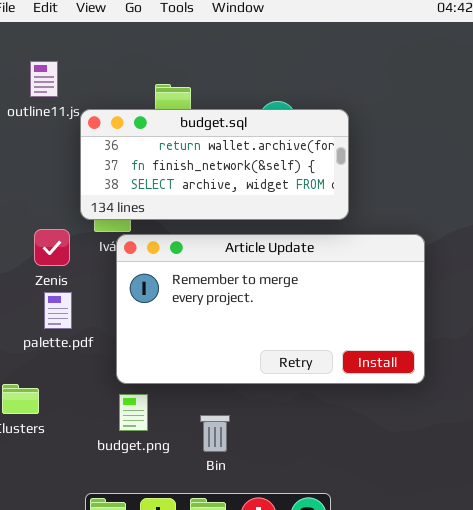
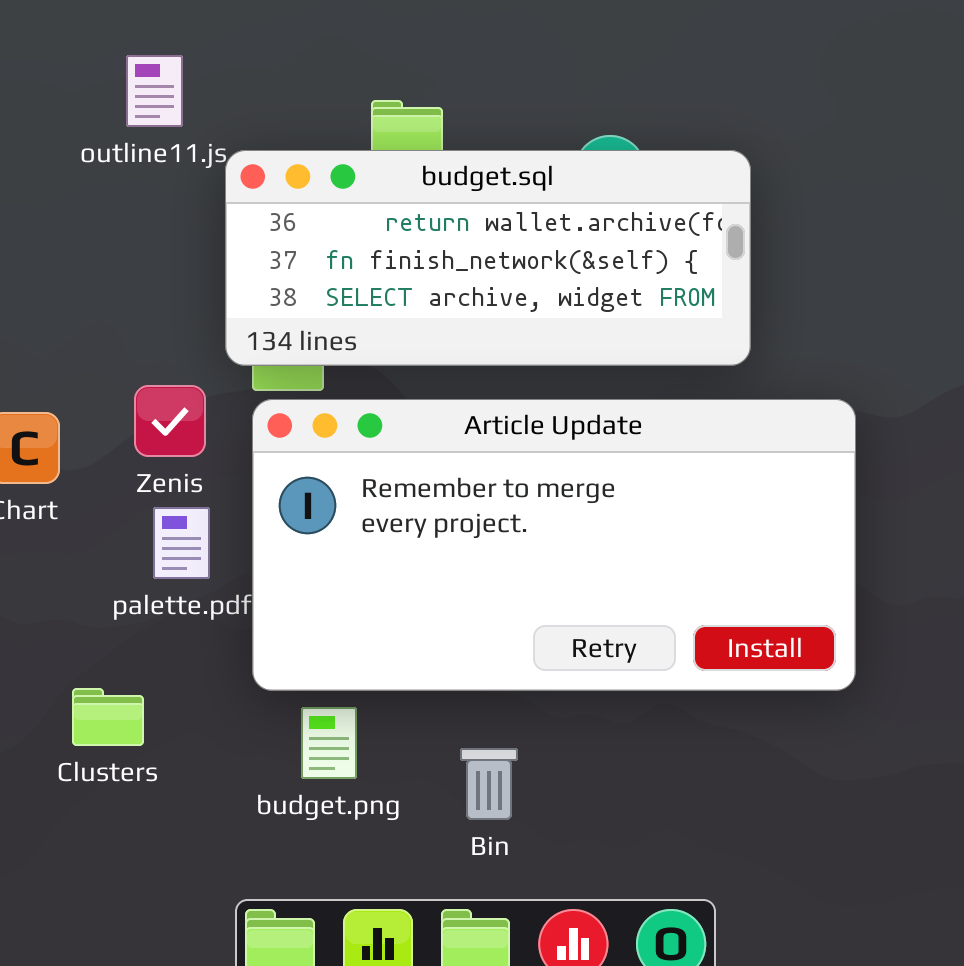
Article Update: [116,234,425,384] -> [252,399,856,691], moved

